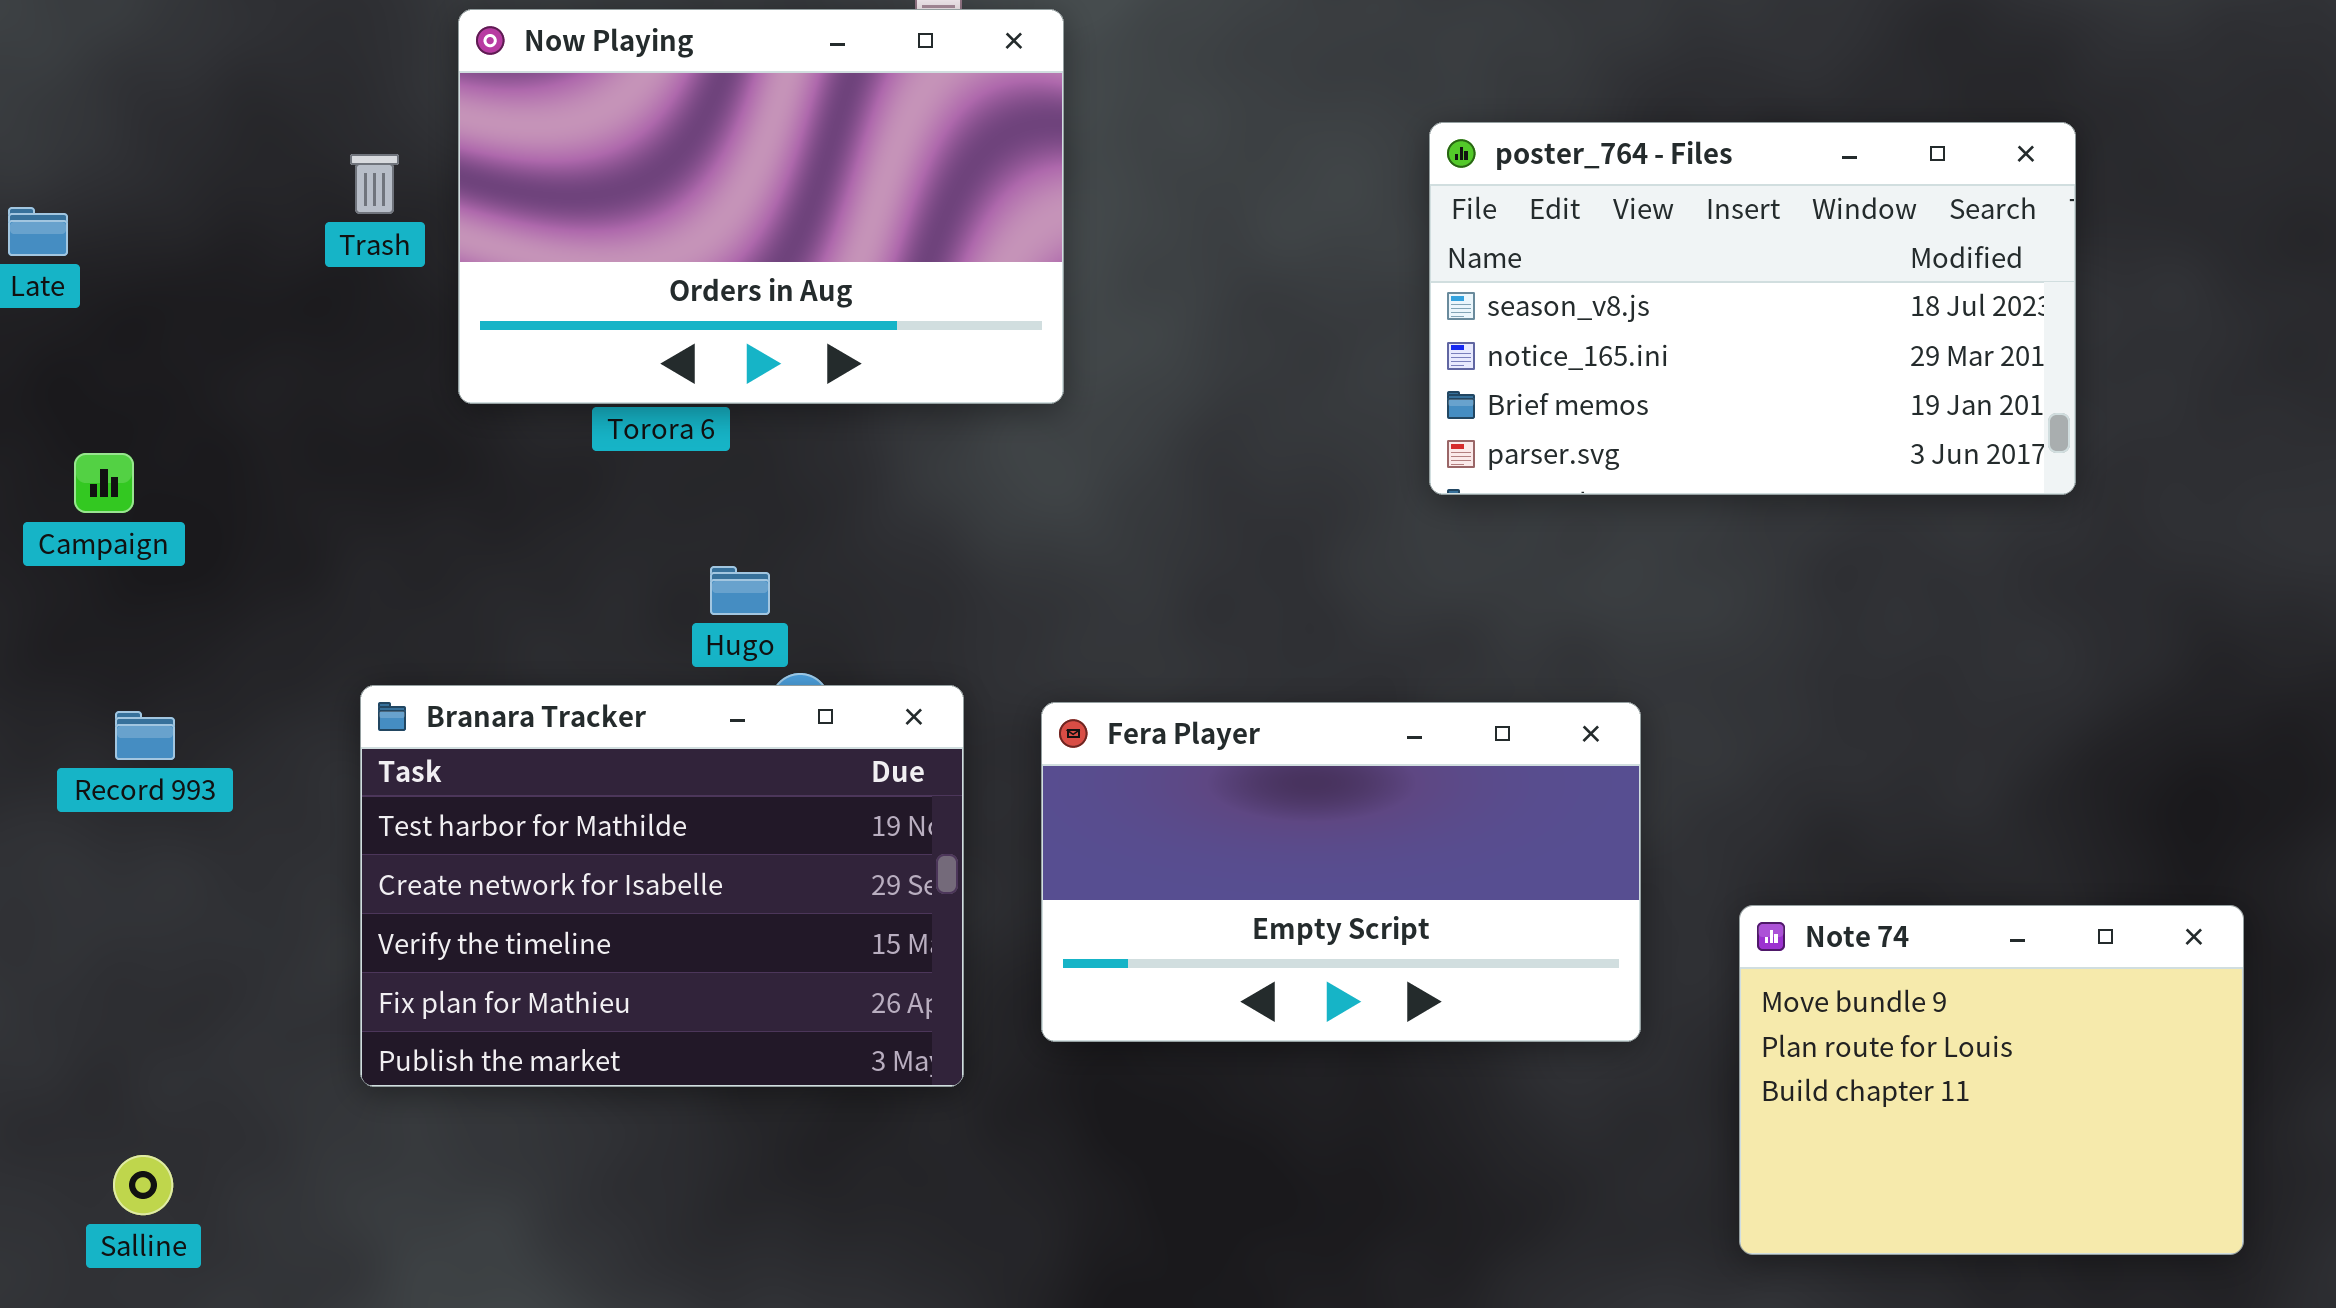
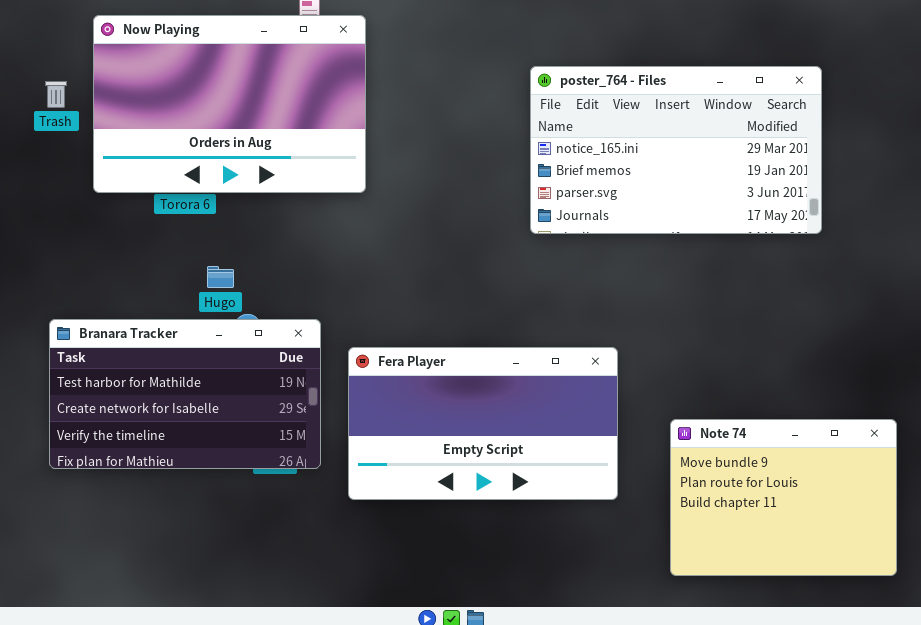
poster_764 - Files: [1429,122,2076,495] -> [530,66,822,234], scrolled down 1 row
Branara Tracker: [360,685,964,1087] -> [49,319,321,469], resized
Fera Player: [1041,702,1641,1042] -> [348,347,618,500], moved

